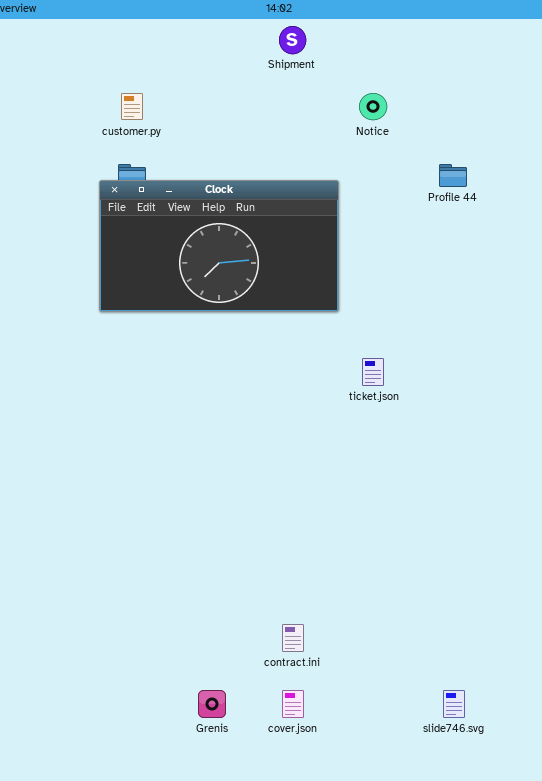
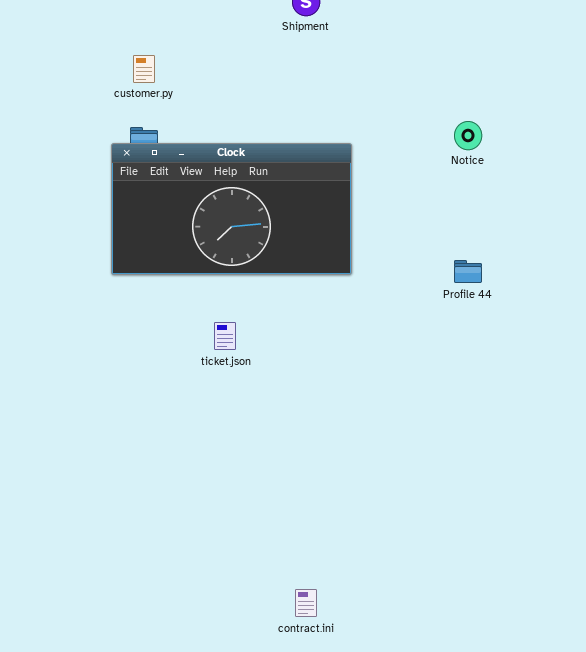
Notice: [359,93,387,120] -> [454,121,482,150], moved
Profile 44: [439,164,467,187] -> [454,260,482,283], moved
ticket.json: [362,358,384,386] -> [214,322,236,350], moved

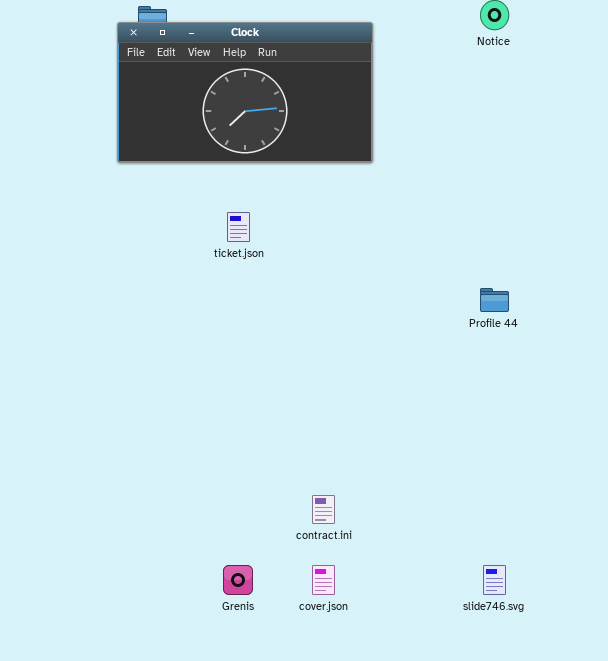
Profile 44: [454,260,482,283] -> [480,288,509,312], moved

